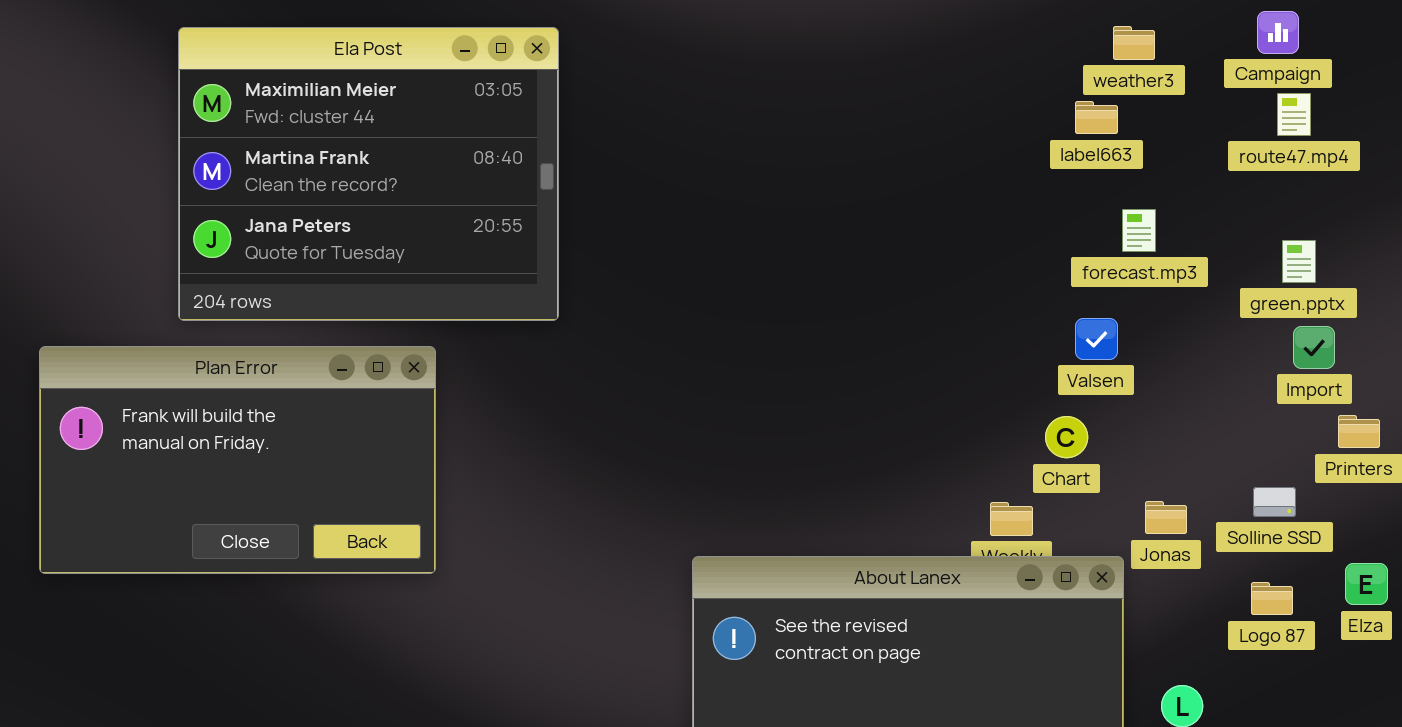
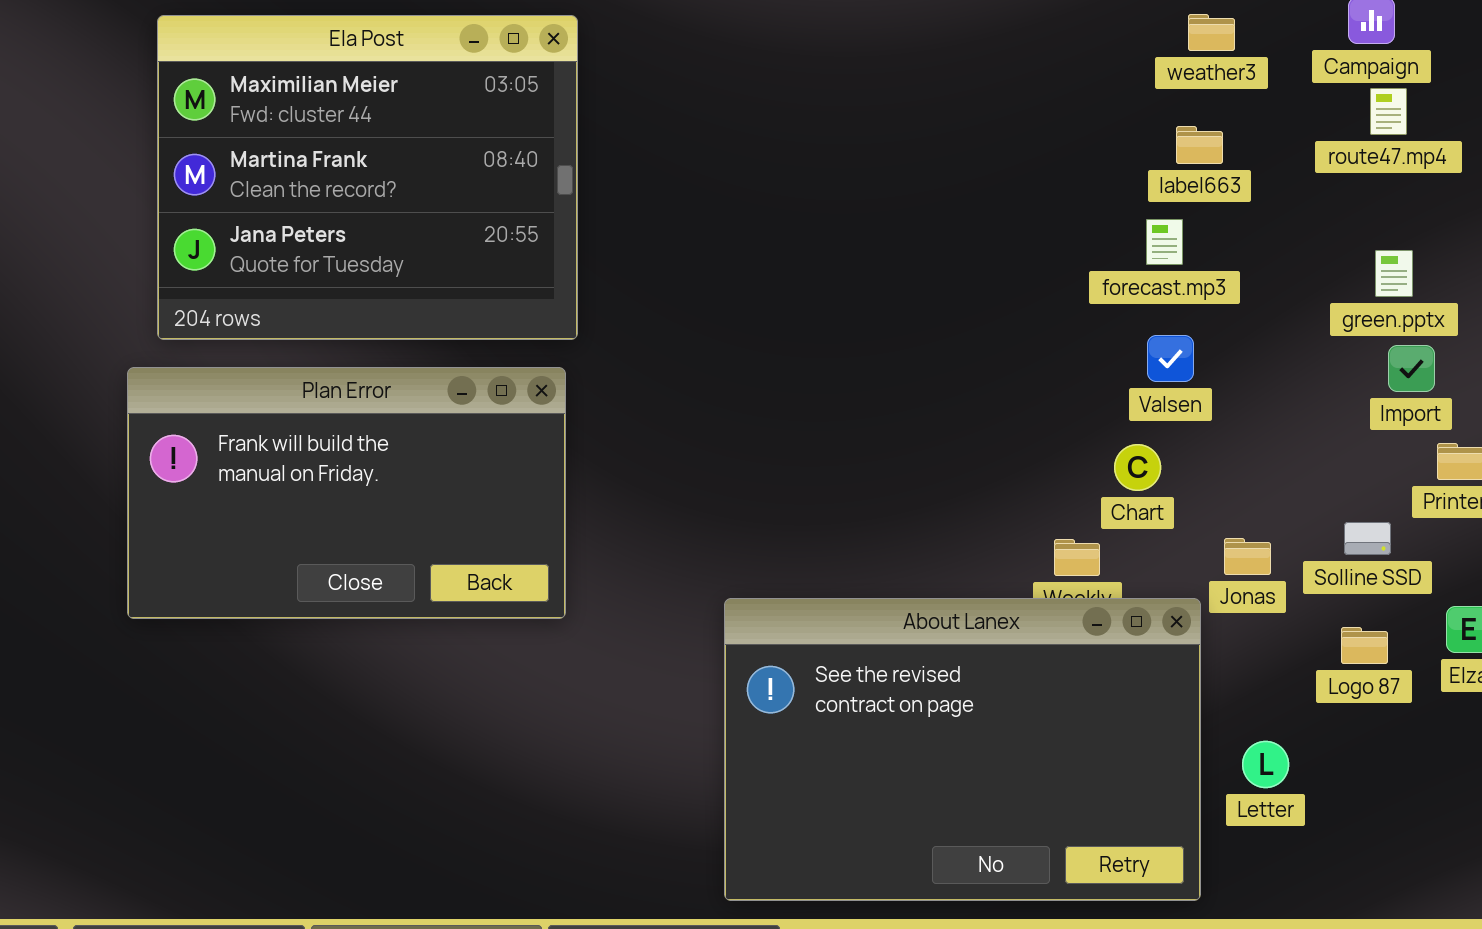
label663: [1075,101,1118,134] -> [1176,126,1223,164], moved
forecast.mp3: [1122,209,1156,252] -> [1146,219,1183,265], moved
Plan Error: [39,346,436,574] -> [127,367,566,619], moved

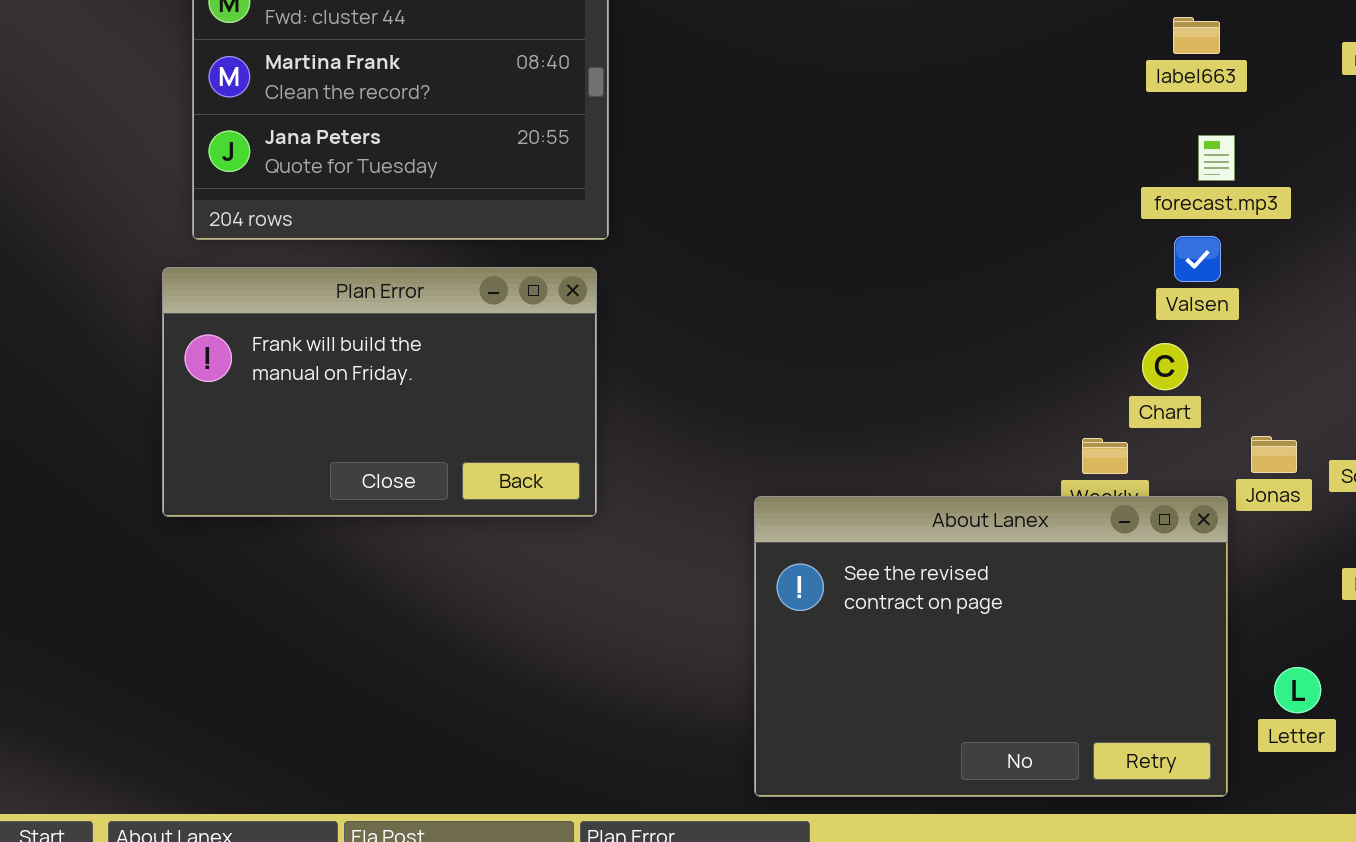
label663: [1176,126,1223,164] -> [1173,17,1220,54], moved
forecast.mp3: [1146,219,1183,265] -> [1198,135,1235,181], moved
Letter: [1242,741,1289,788] -> [1274,667,1321,713], moved

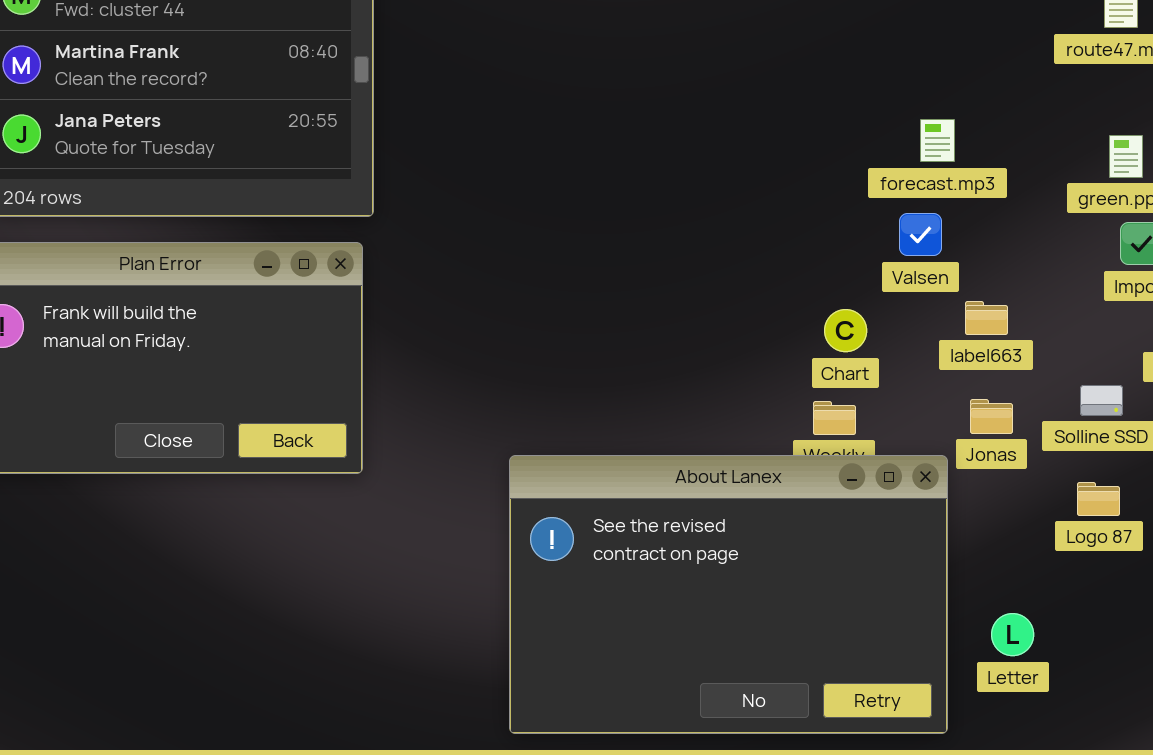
label663: [1173,17,1220,54] -> [965,301,1008,335], moved
Chart: [1142,343,1188,390] -> [824,309,867,352], moved

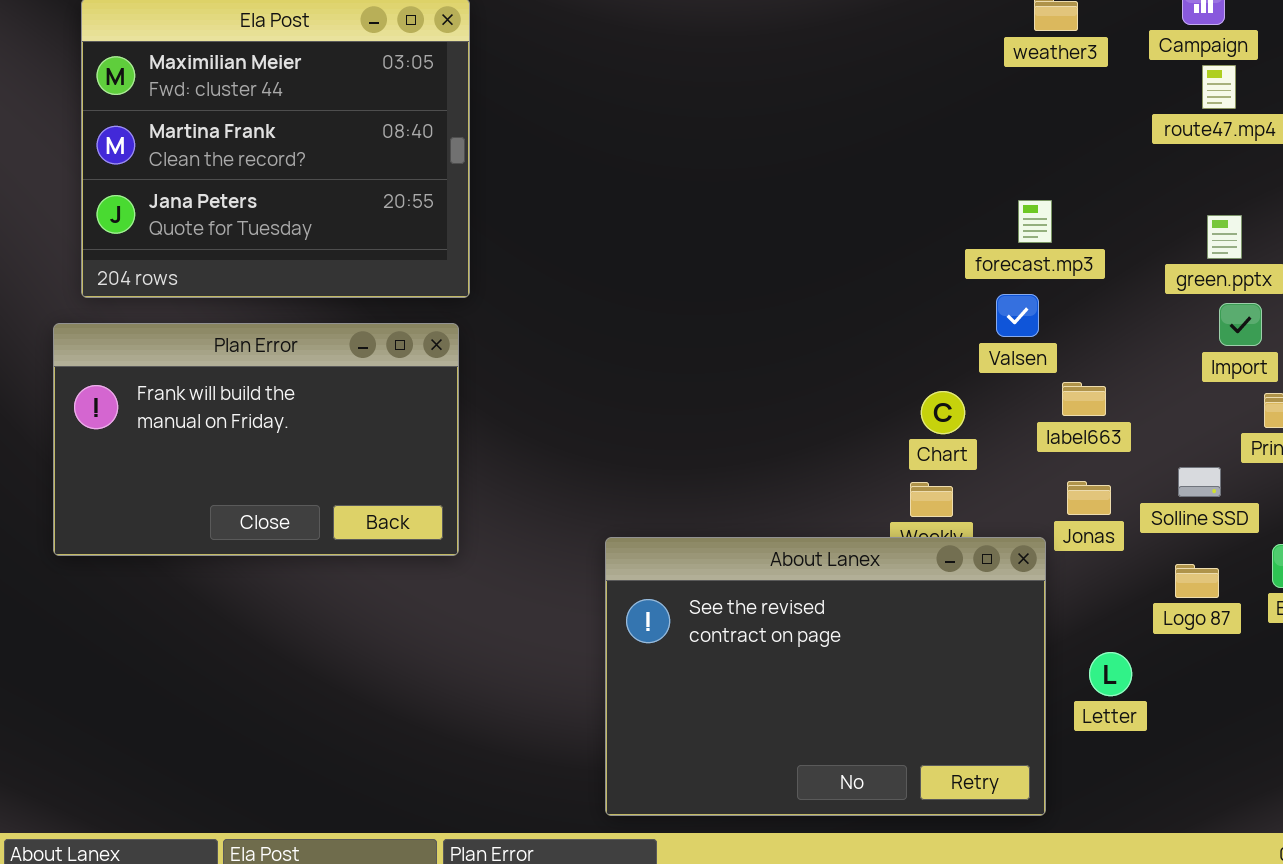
Letter: [991,613,1034,656] -> [1089,652,1132,696], moved

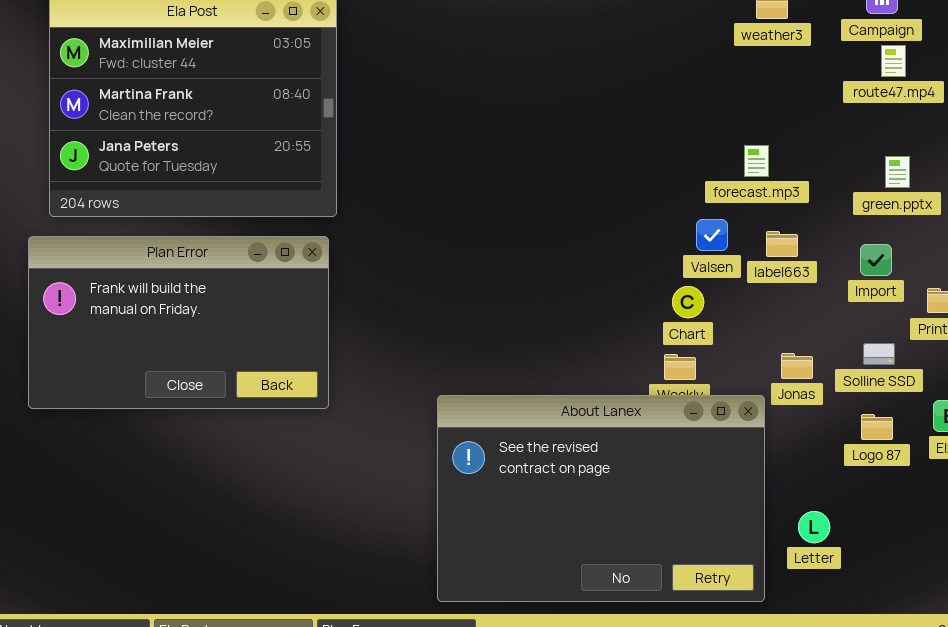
Valsen: [996,294,1039,337] -> [696,219,728,251], moved
Import: [1219,303,1262,346] -> [860,244,892,276], moved
label663: [1062,382,1106,416] -> [766,231,798,257], moved
Letter: [1089,652,1132,696] -> [798,511,830,543], moved

